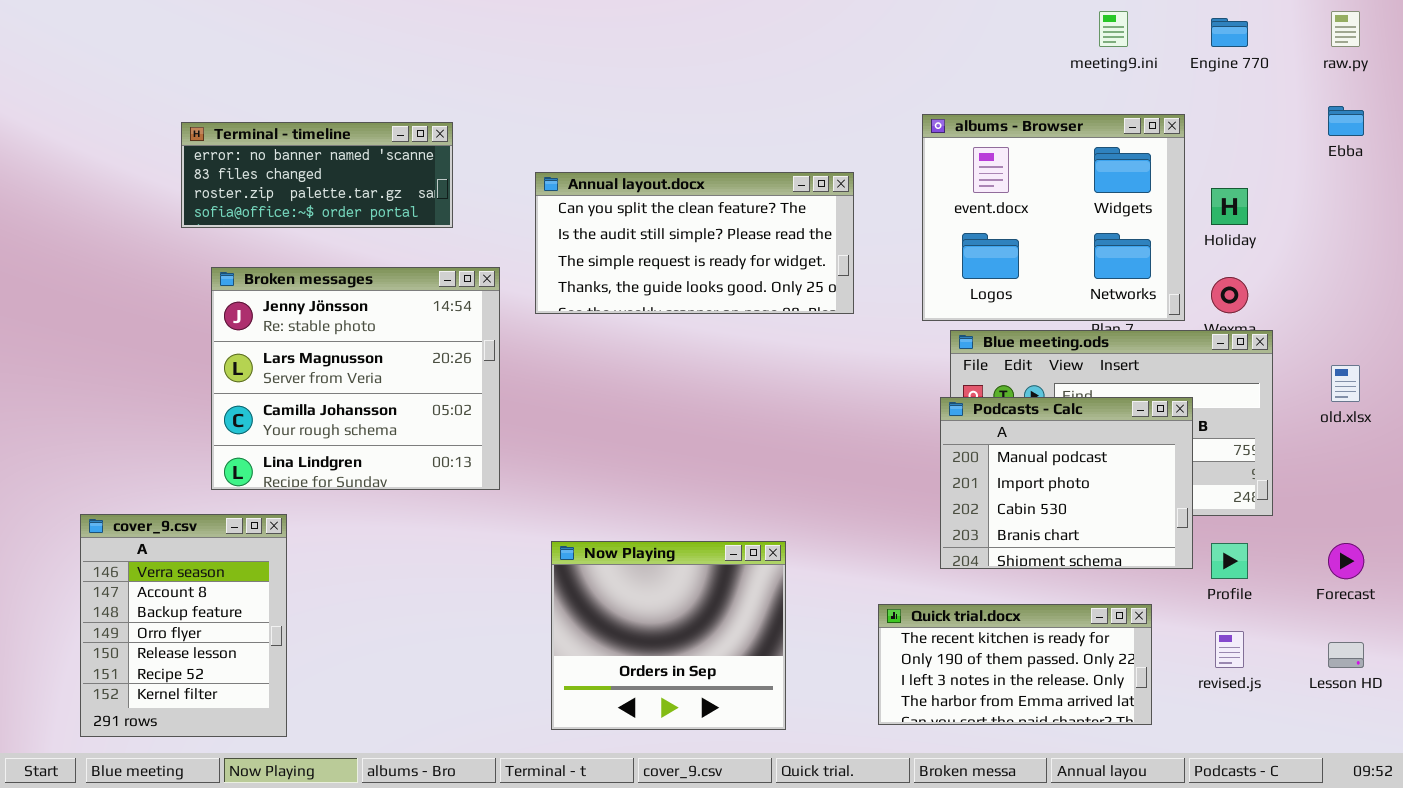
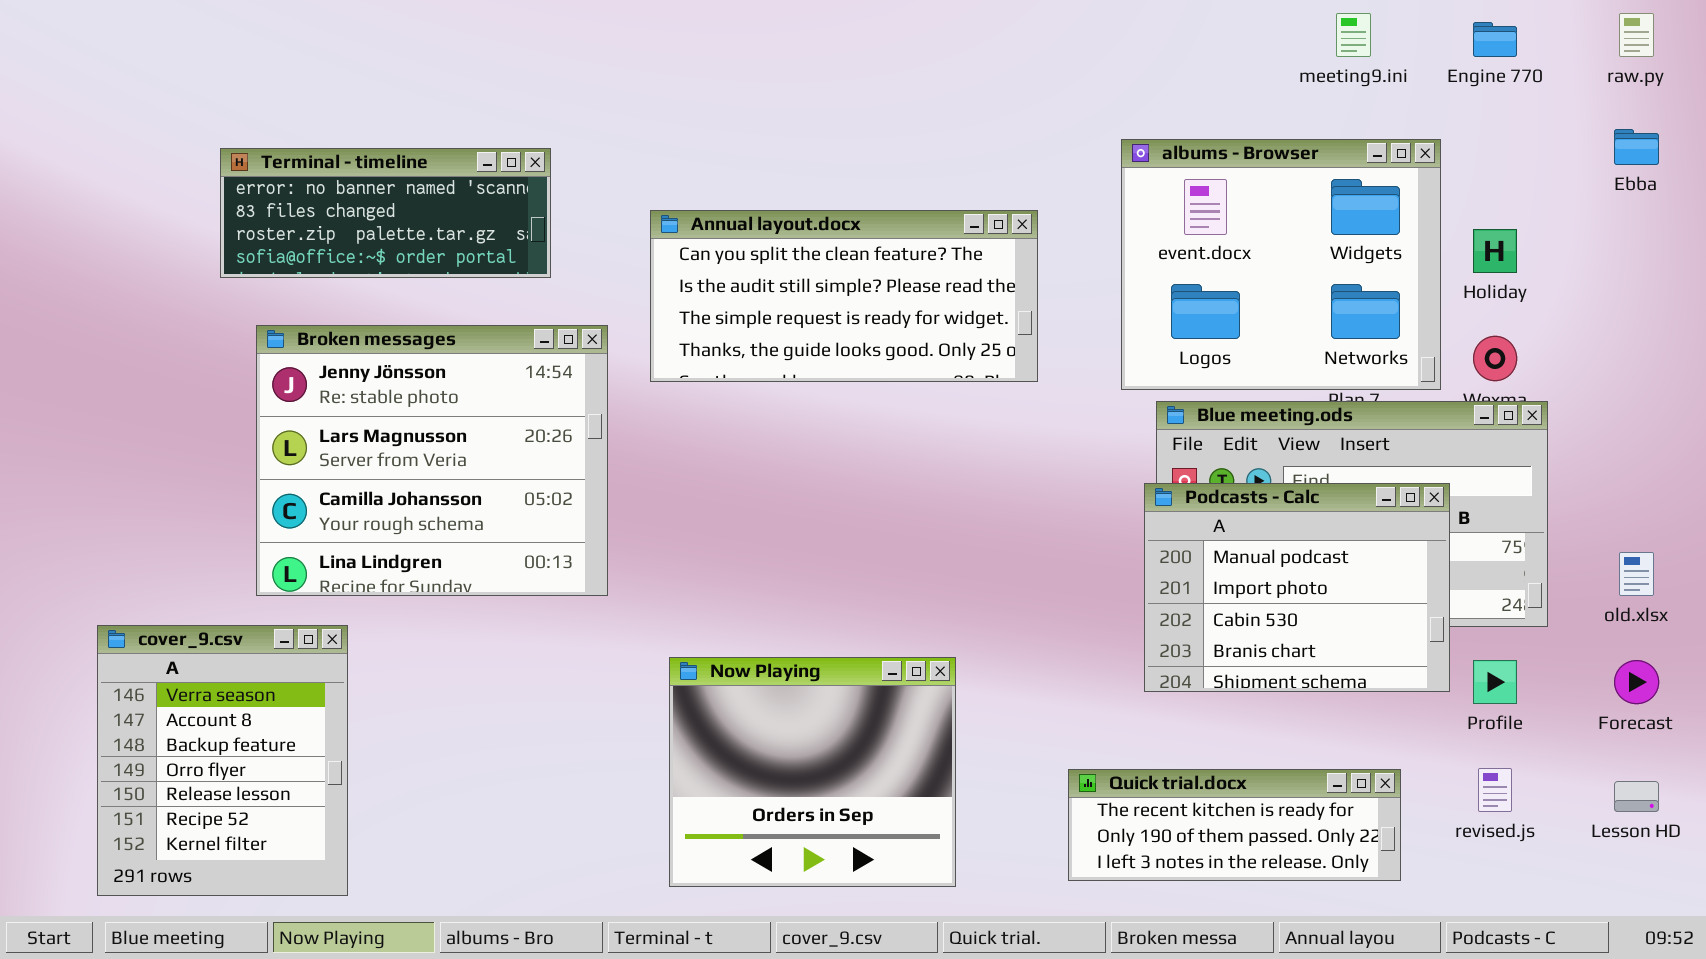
old.xlsx: [1331,365,1360,402] -> [1619,552,1654,596], moved
Quick trial.docx: [878,604,1152,725] -> [1068,769,1401,881], resized

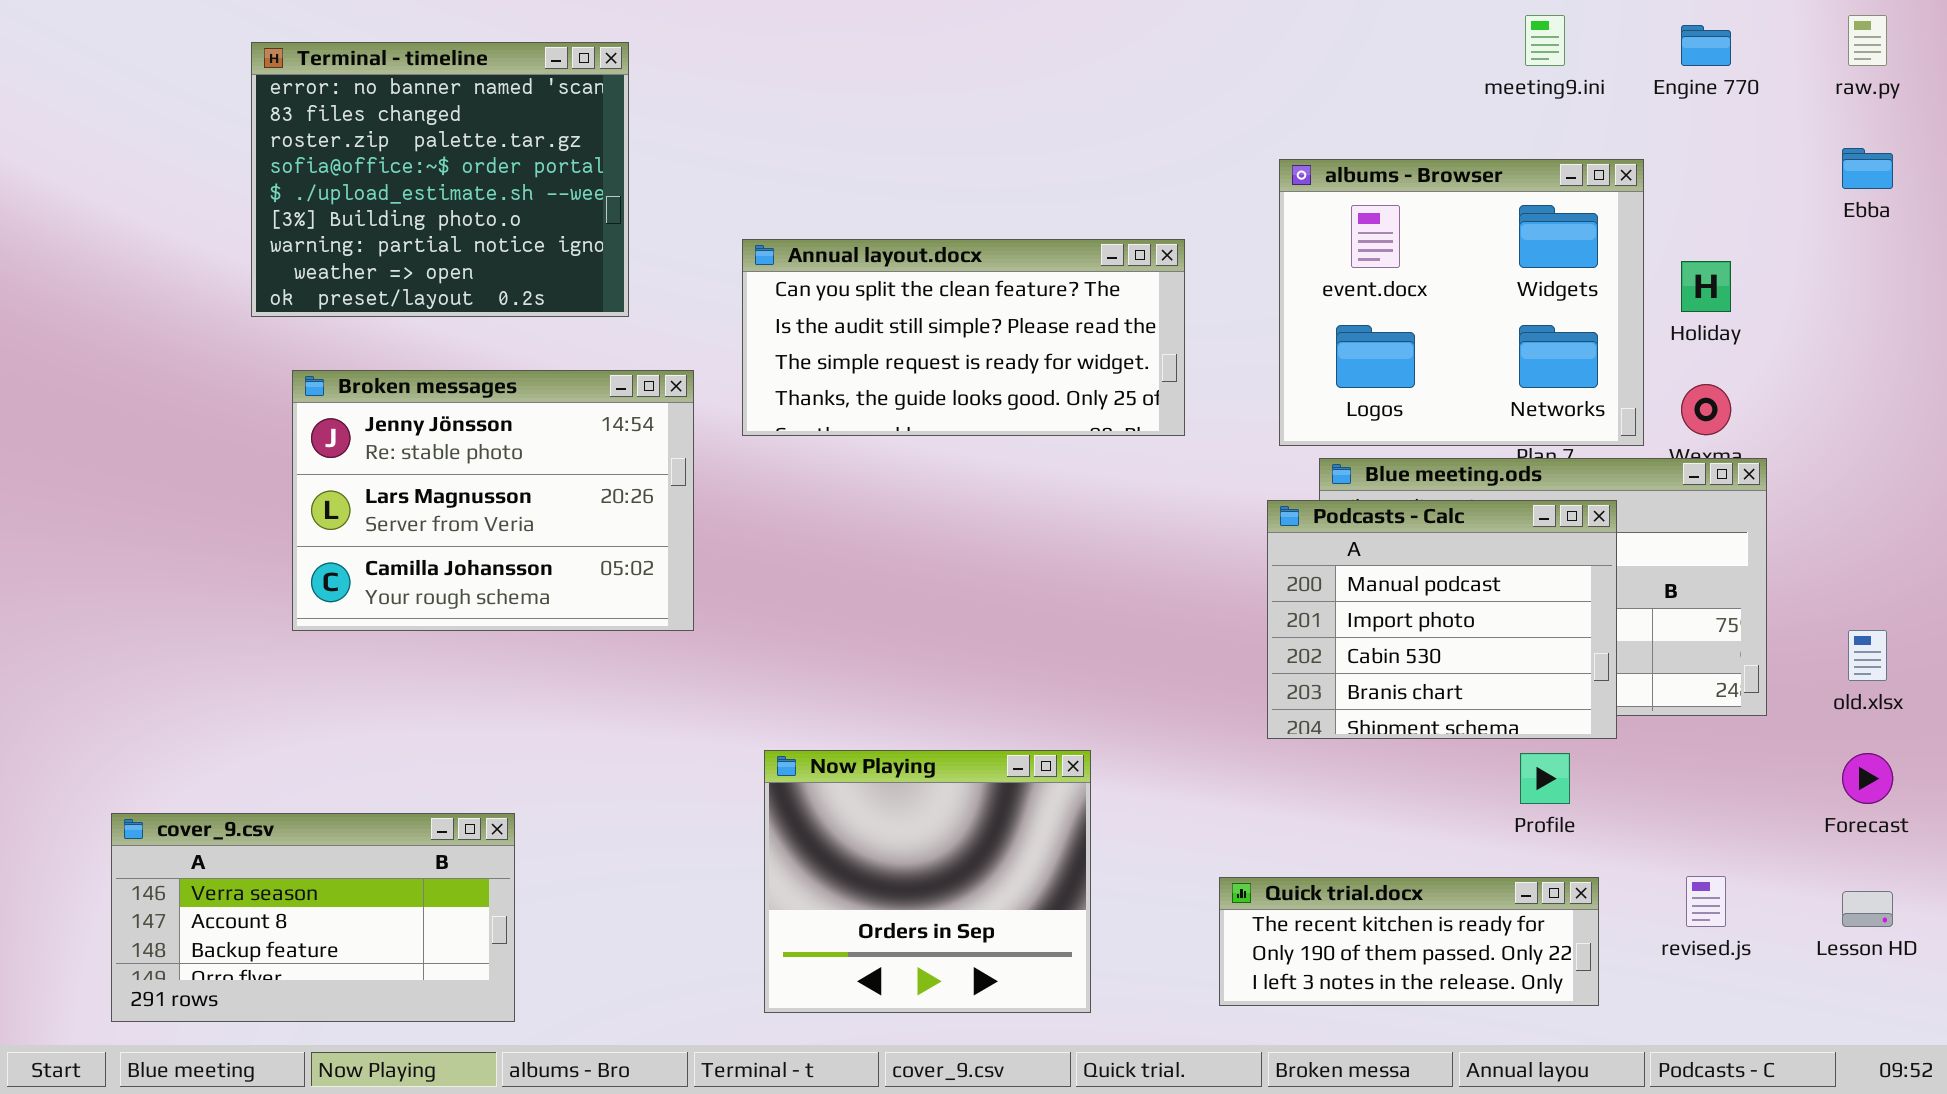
Terminal - timeline: [220,148,551,278] -> [251,42,629,317], resized
Broken messages: [256,325,608,596] -> [292,370,694,631], resized
Podcasts - Calc: [1144,483,1450,692] -> [1267,500,1617,739], moved
cover_9.csv: [97,625,348,896] -> [111,813,515,1022], resized
Profile: [1473,660,1517,704] -> [1520,753,1570,804], moved

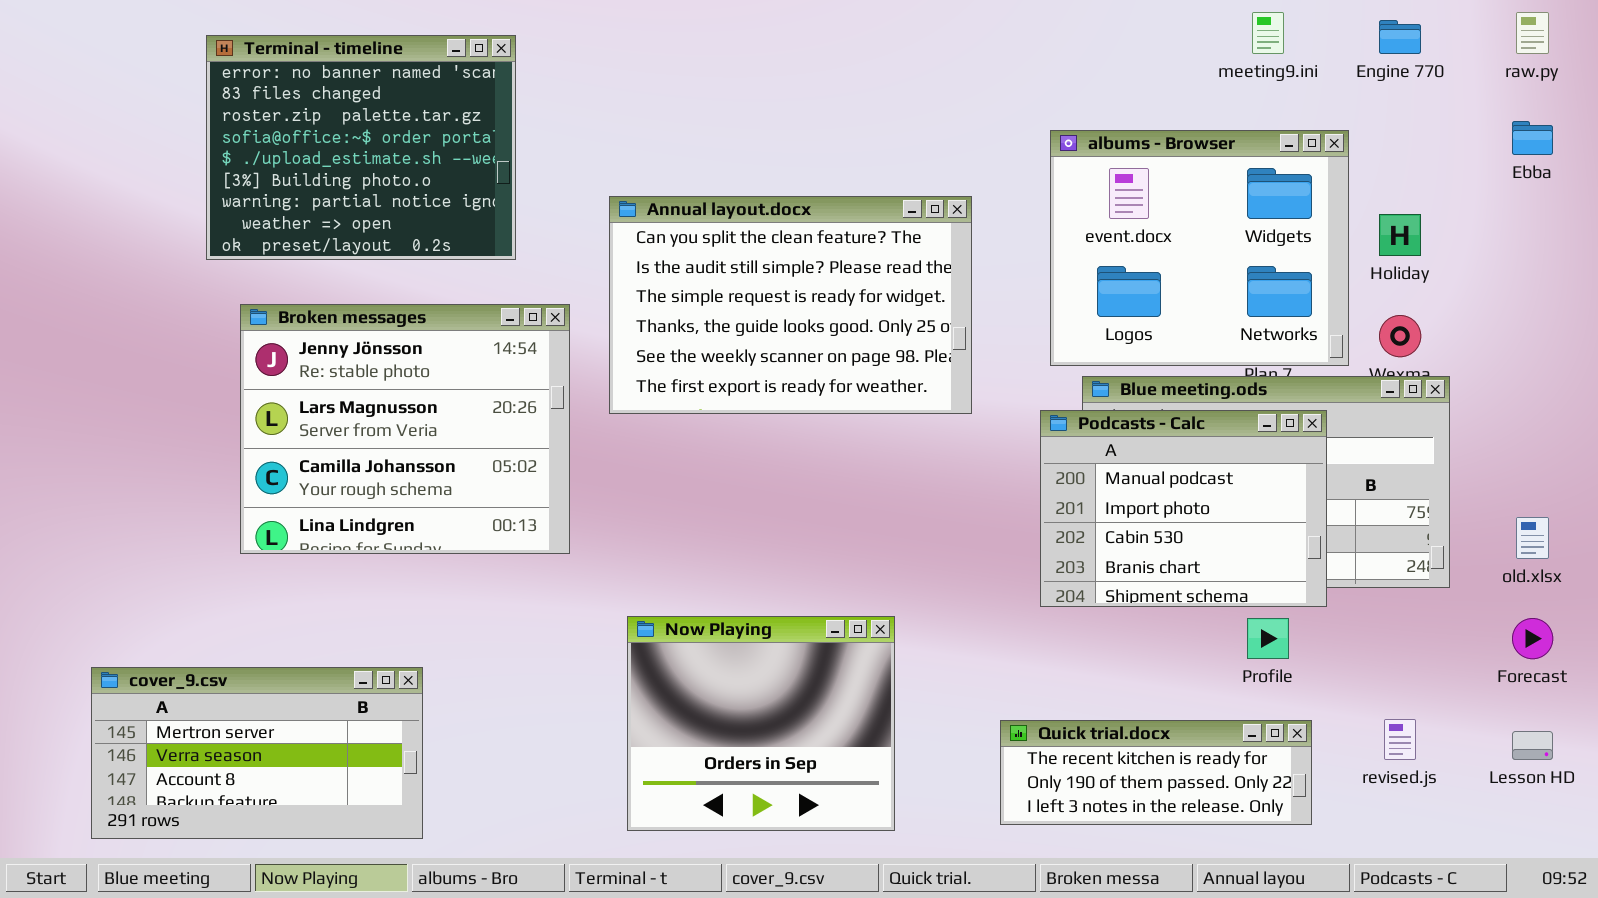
Annual layout.docx: [742,239,1185,436] -> [609,196,972,414], resized
Broken messages: [292,370,694,631] -> [240,304,570,554], resized
cover_9.csv: [111,813,515,1022] -> [91,667,423,839], scrolled up 1 row

